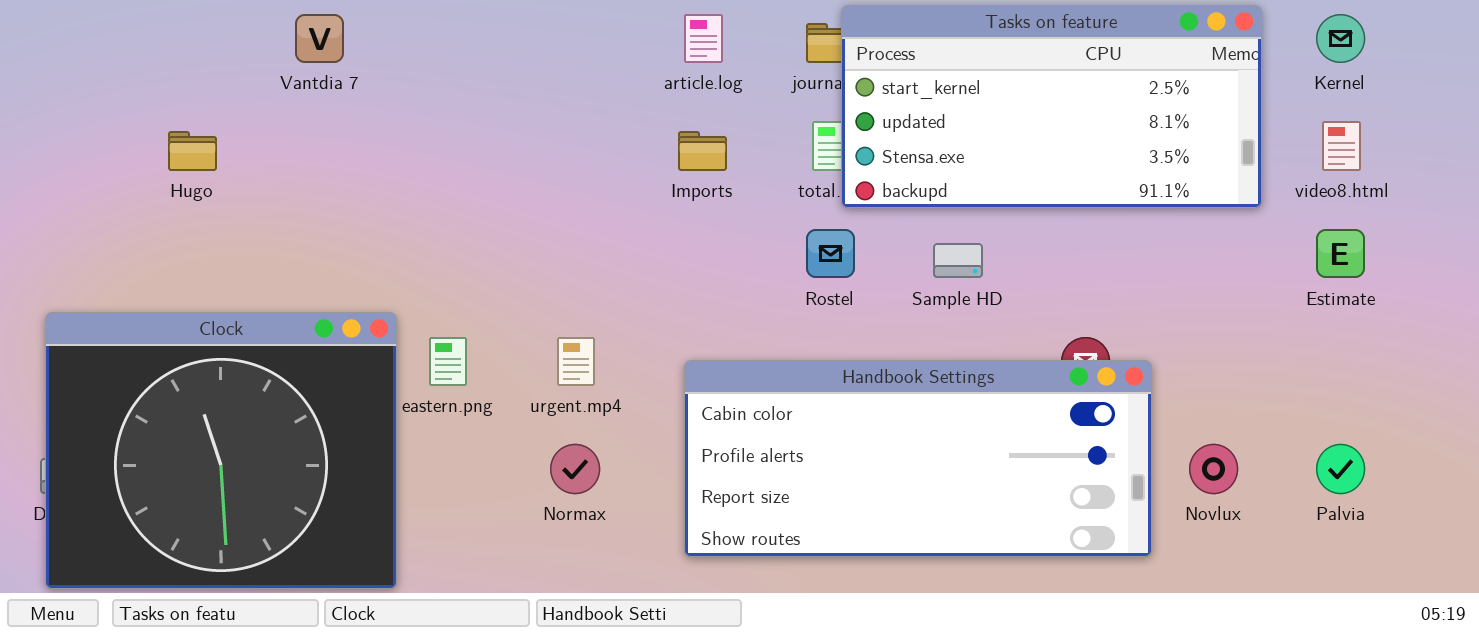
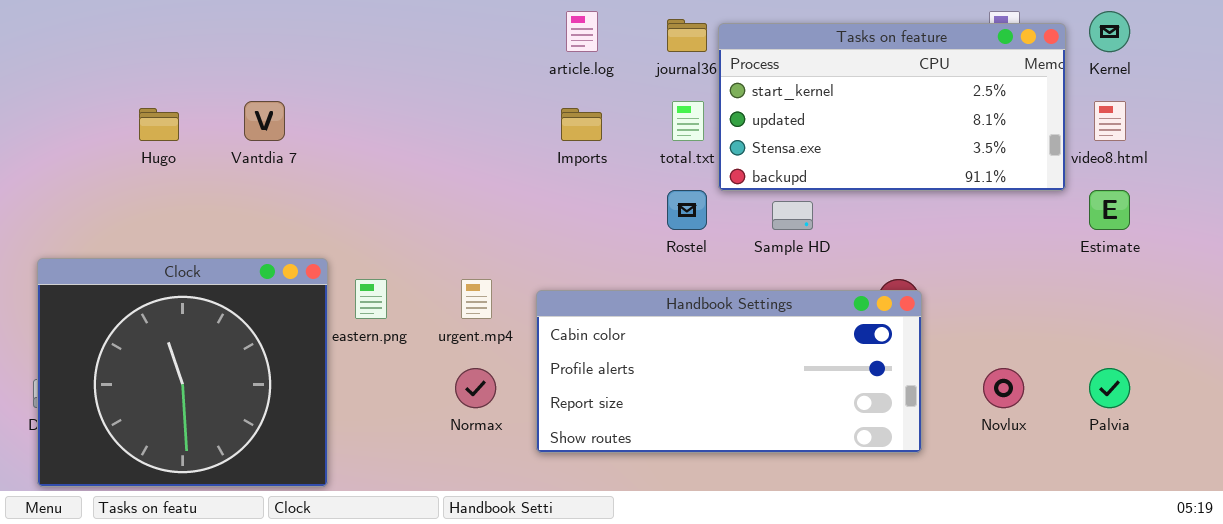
Tasks on feature: [841,5,1262,208] -> [718,23,1066,191], moved
Vantdia 7: [295,14,344,63] -> [244,101,285,141], moved
Handbook Settings: [684,360,1152,557] -> [536,290,922,453], moved

